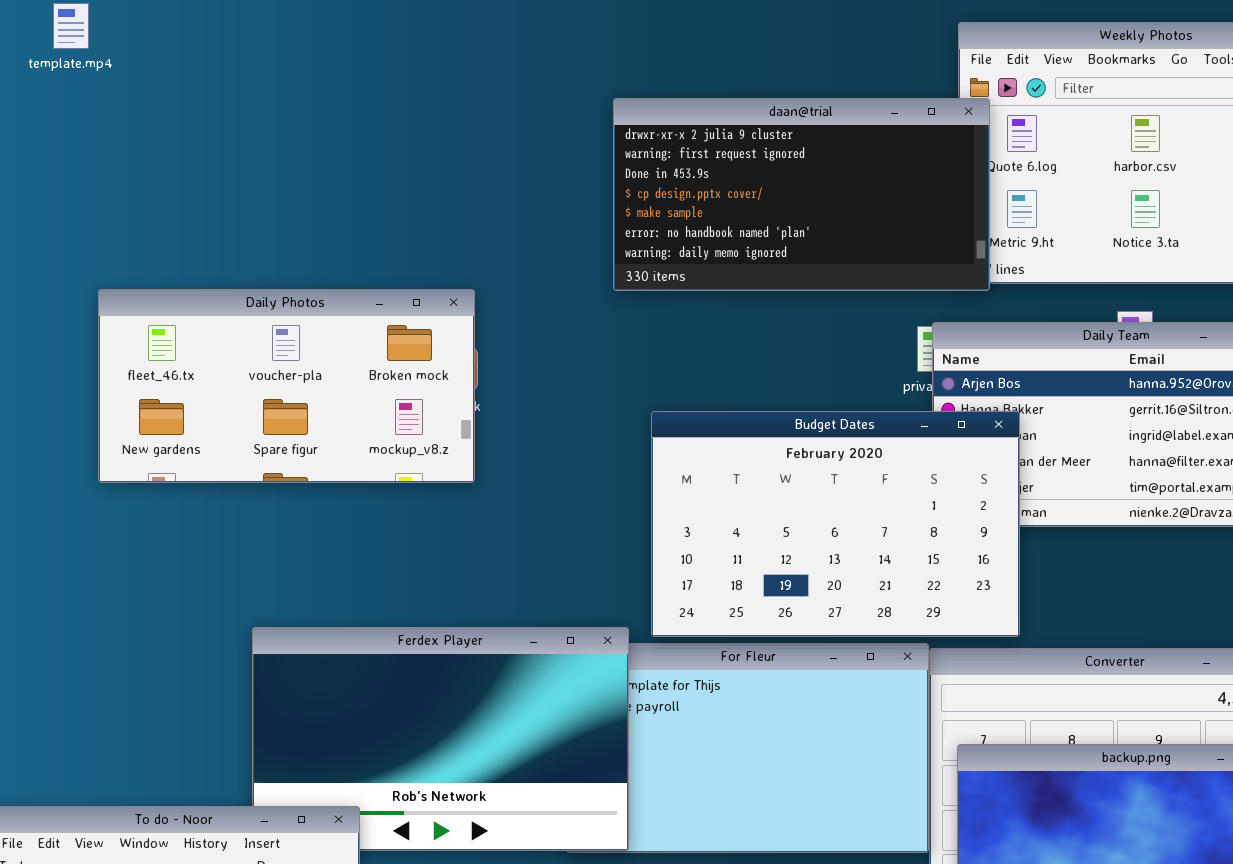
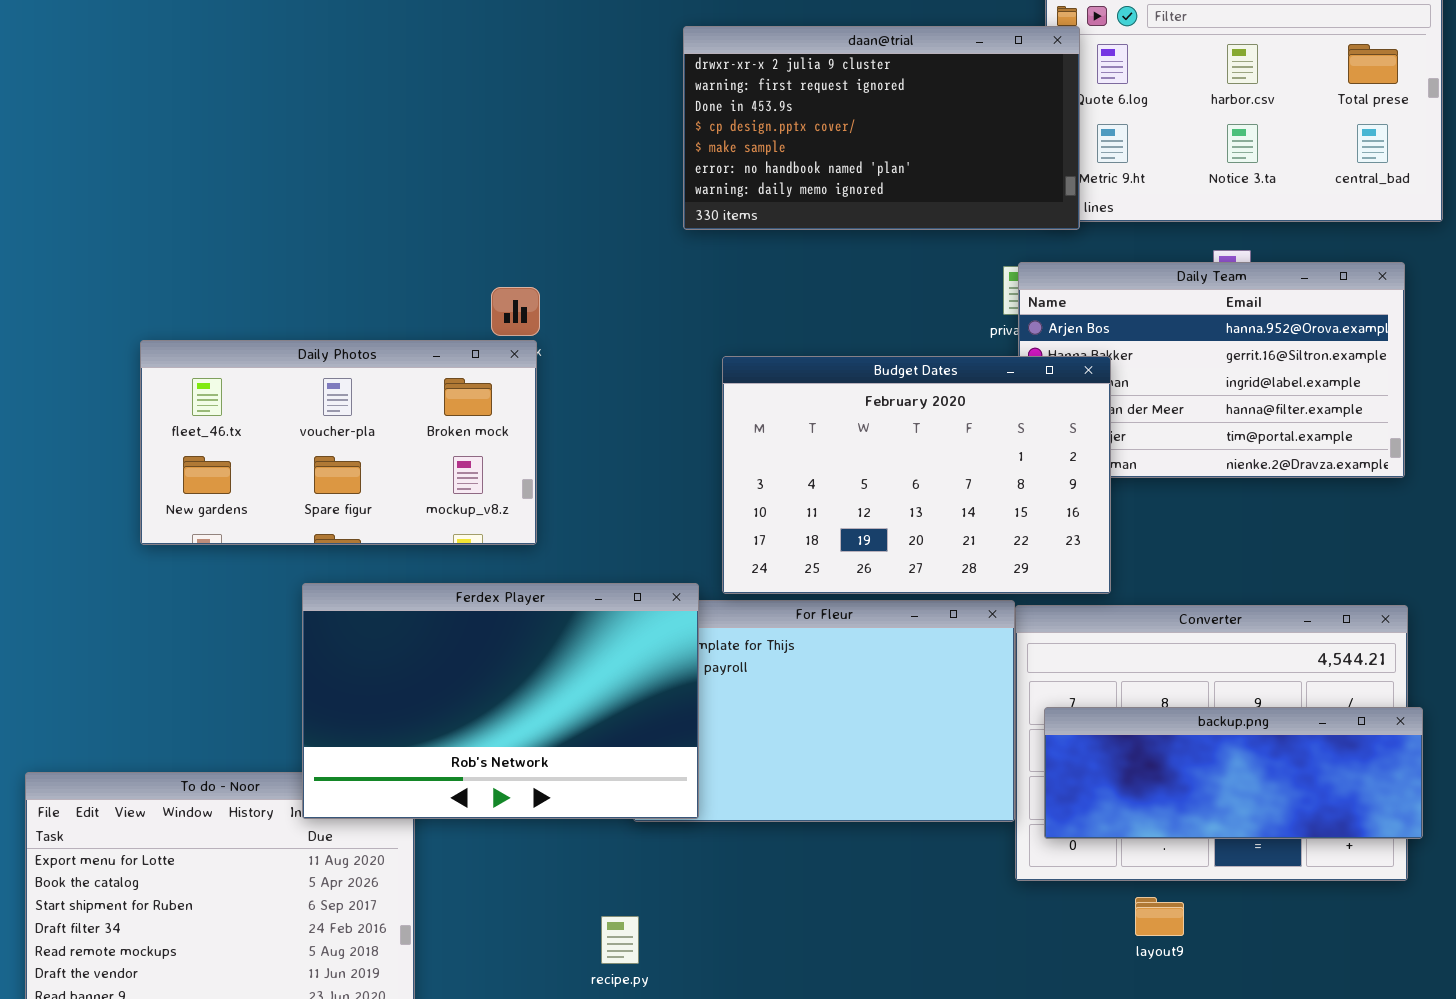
Daily Photos: [98,289,475,483] -> [140,340,537,545], moved
Ferdex Player: [252,627,629,851] -> [302,583,699,819], raised

